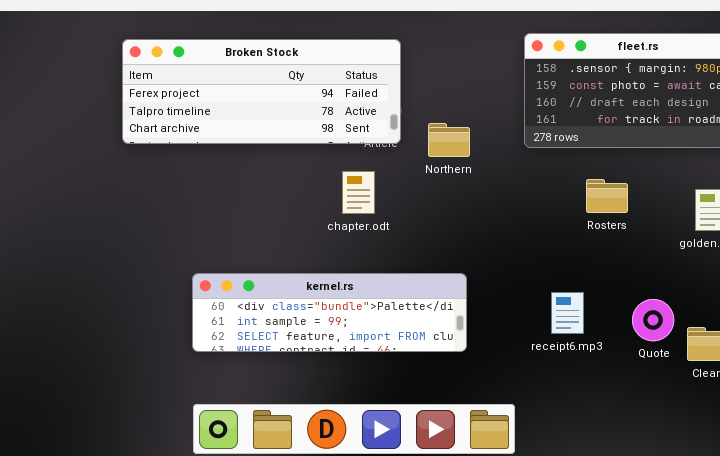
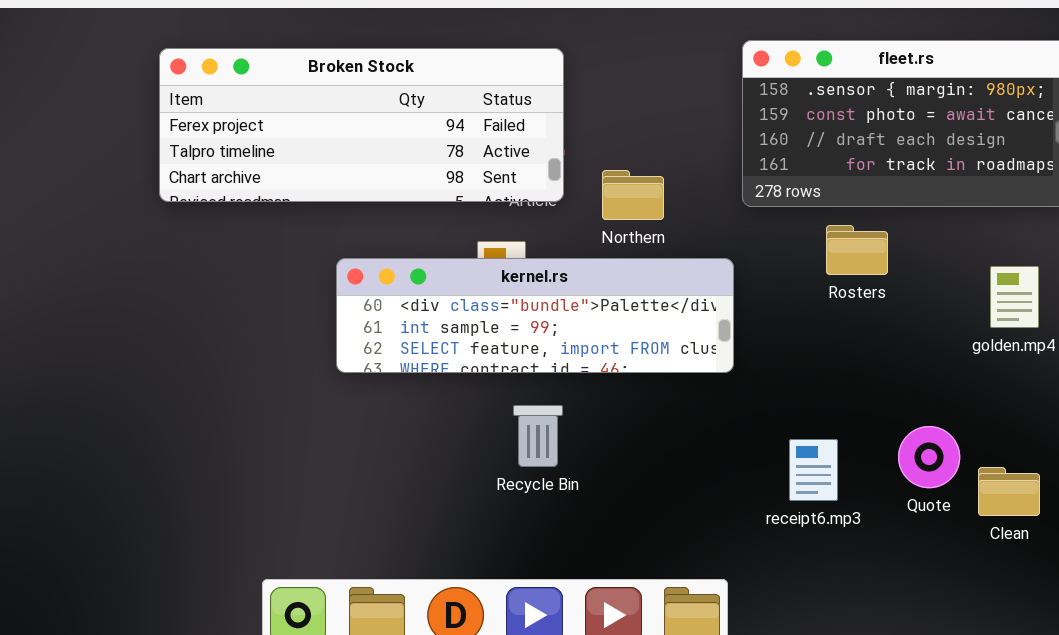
Rosters: [586,179,628,213] -> [826,225,888,275], moved
kernel.rs: [192,273,467,352] -> [336,258,734,373], moved
receipt6.mp3: [551,292,584,334] -> [789,439,838,501], moved

